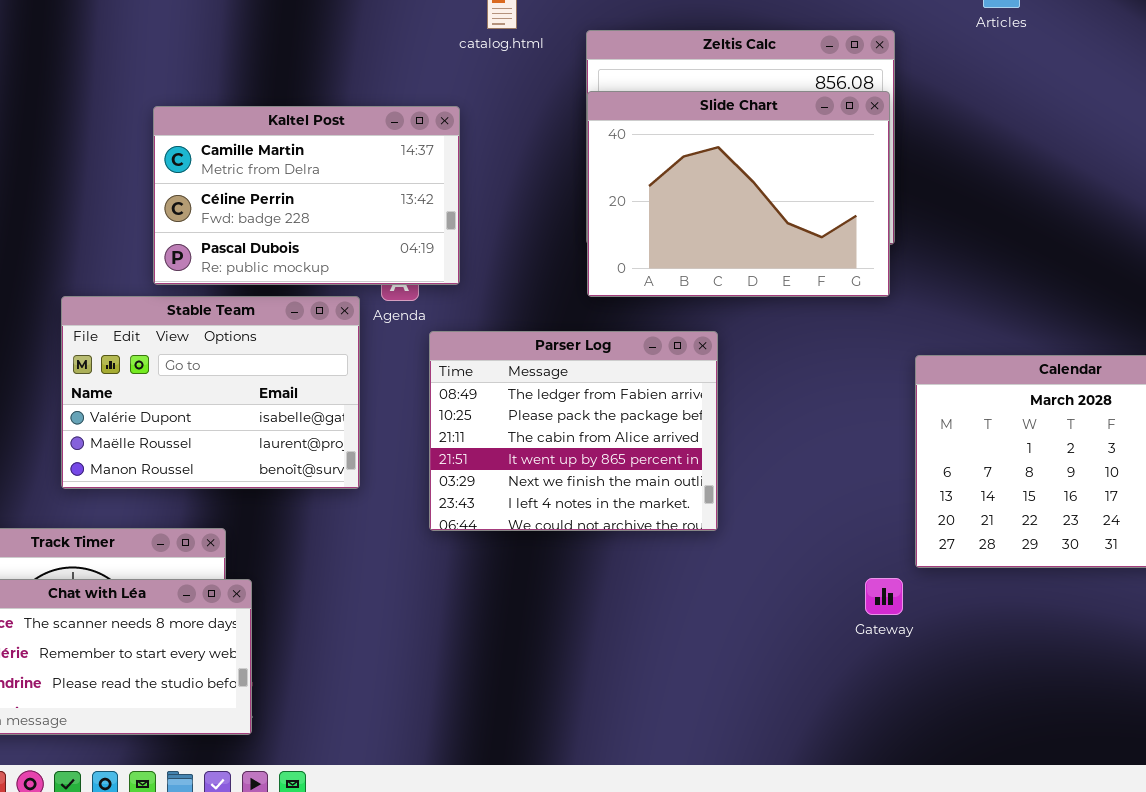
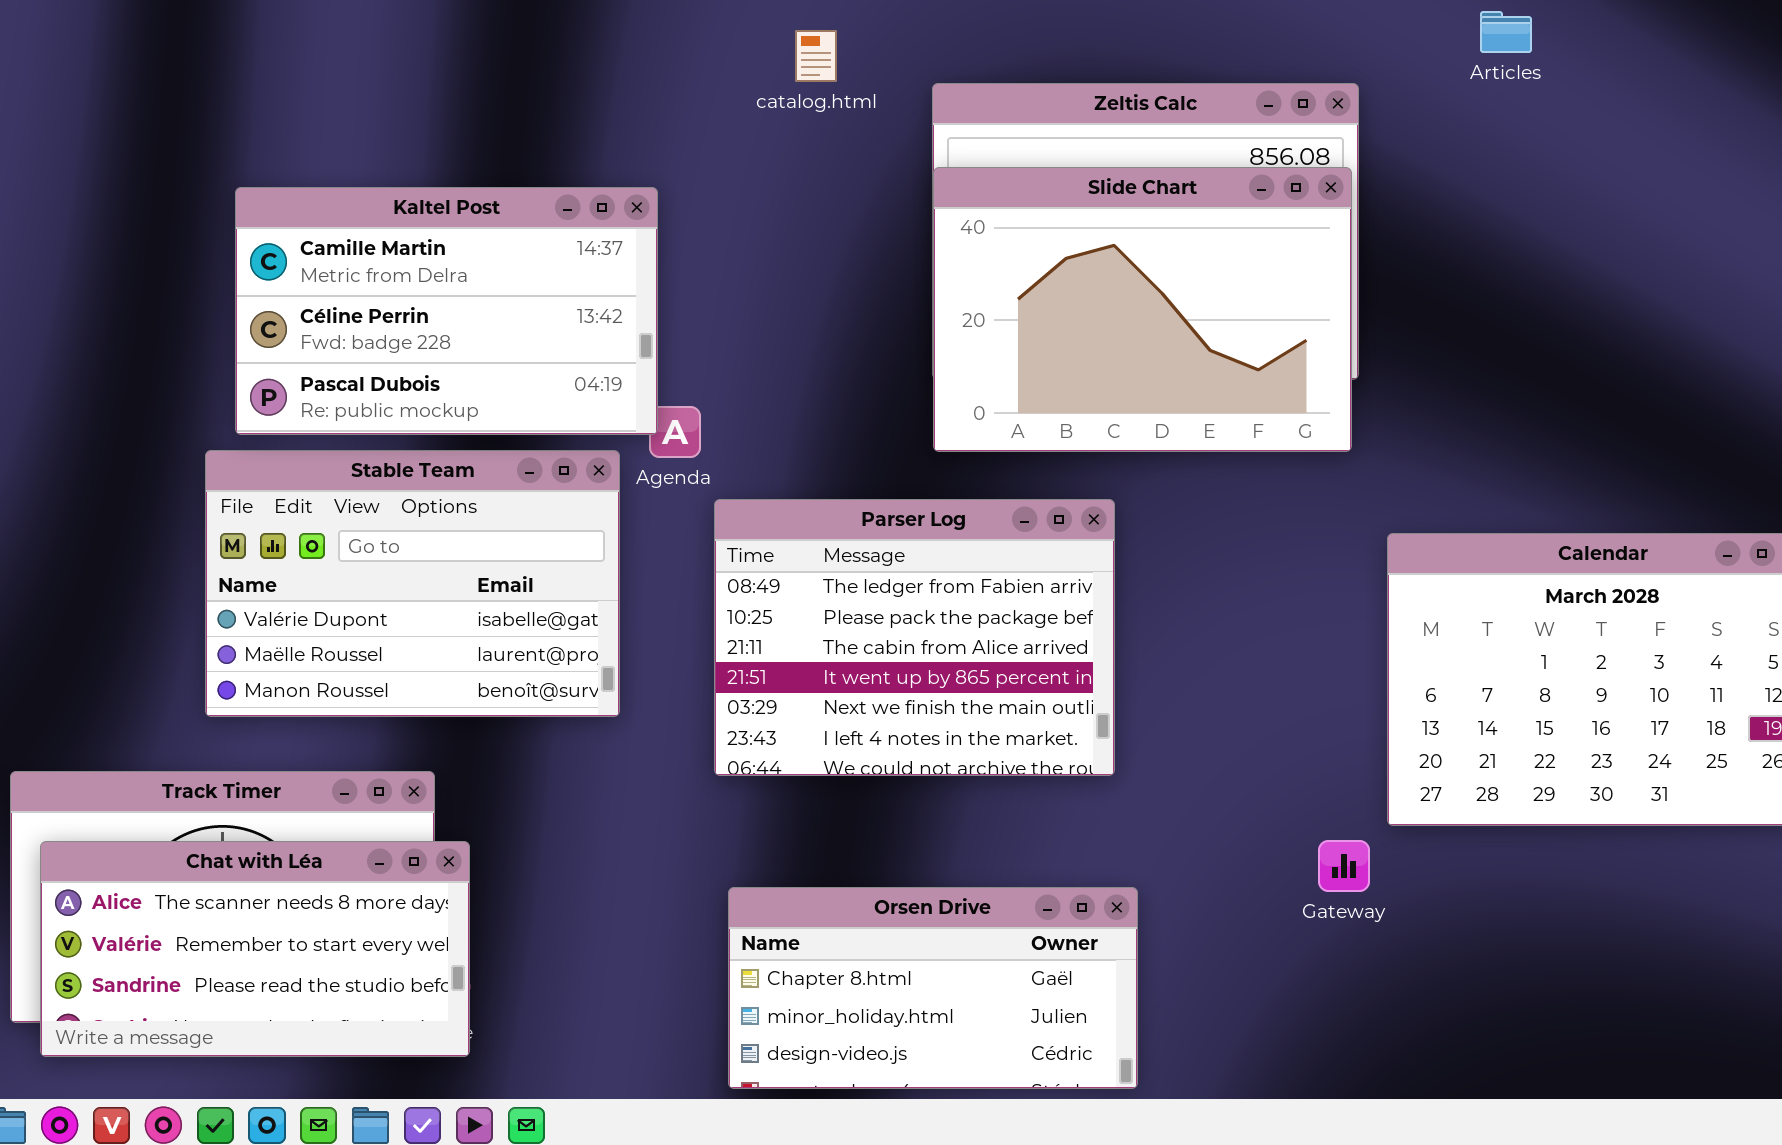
Kaltel Post: [153,106,460,285] -> [235,187,658,435], moved
Orsen Drive: none -> [728,887,1138,1089], opened

